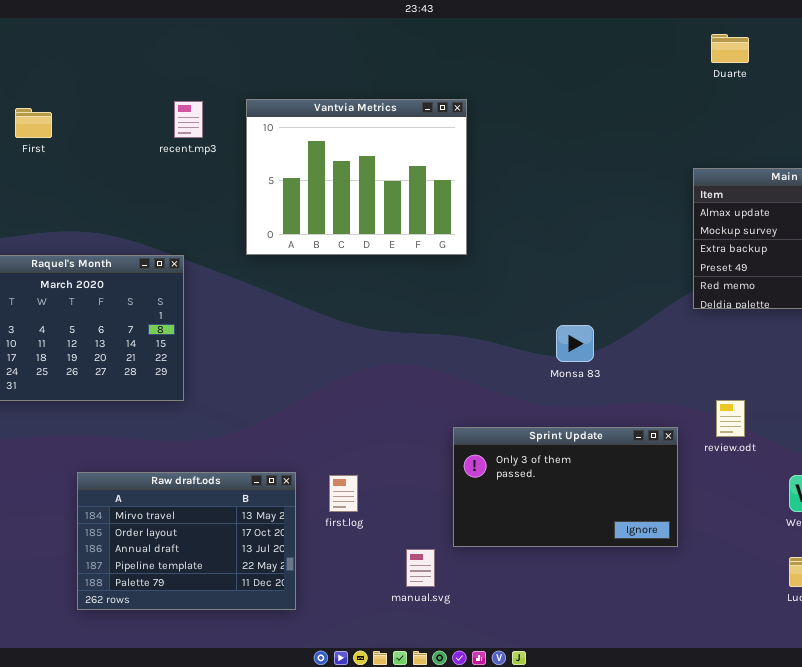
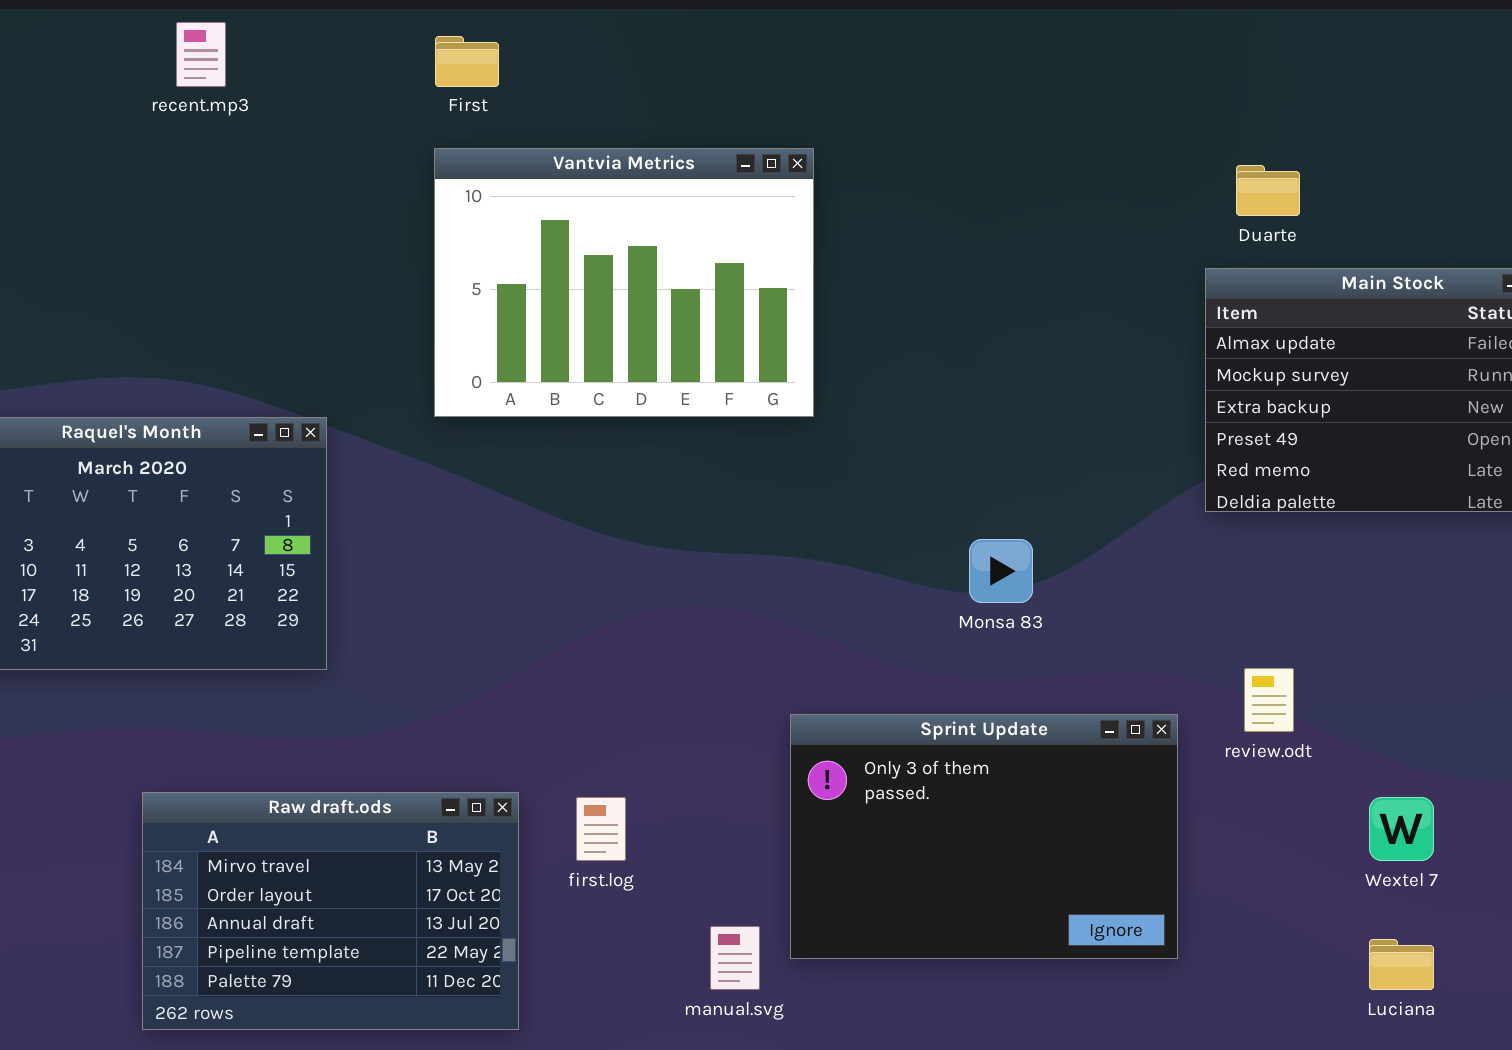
Duarte: [711,34,749,63] -> [1236,165,1300,216], moved
recent.mp3: [174,101,203,138] -> [176,22,226,87], moved
First: [15,108,52,138] -> [435,36,499,87], moved
Sprint Update: [453,427,678,547] -> [790,714,1178,959], resized

